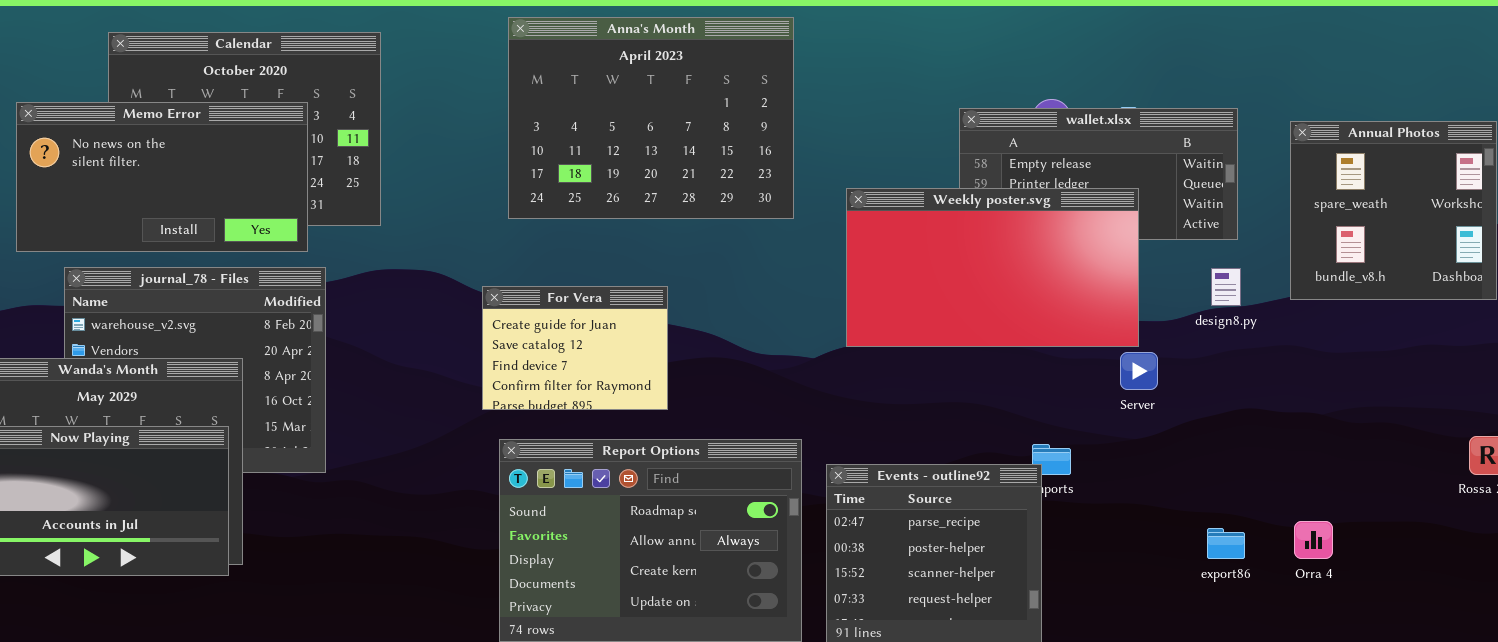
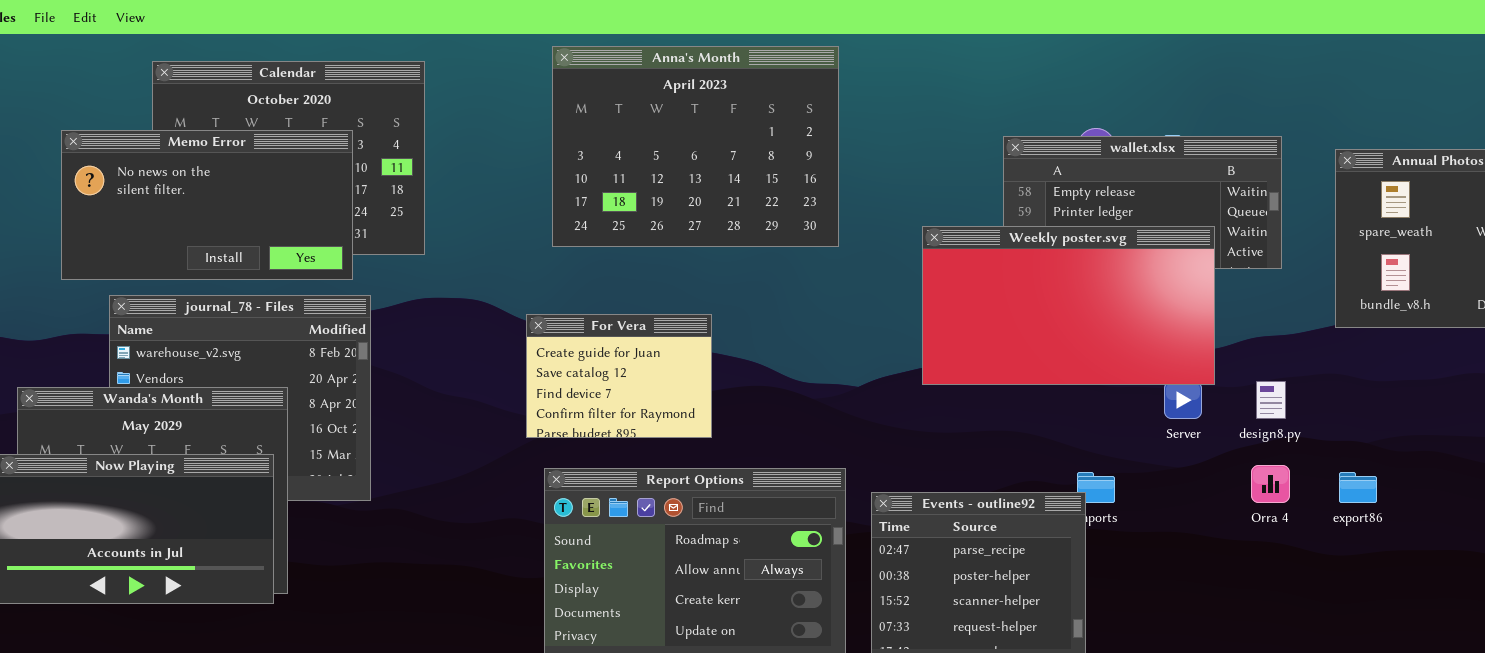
Weekly poster.svg: [846,188,1139,347] -> [922,226,1215,385], moved
design8.py: [1211,268,1241,306] -> [1256,381,1286,419], moved
Orra 4: [1294,521,1333,559] -> [1251,465,1290,503], moved
export86: [1207,528,1245,559] -> [1339,472,1377,503], moved

